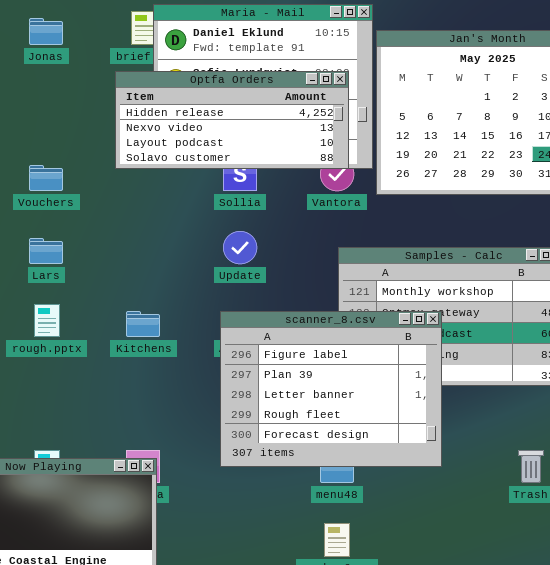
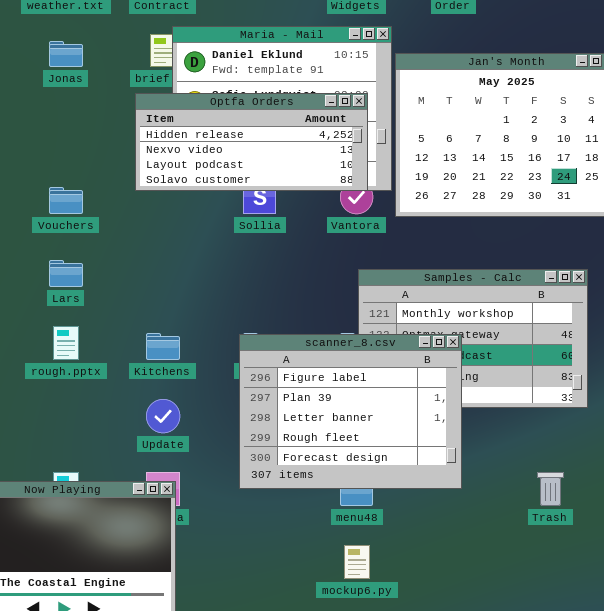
Update: [223,231,257,264] -> [146,399,180,433], moved

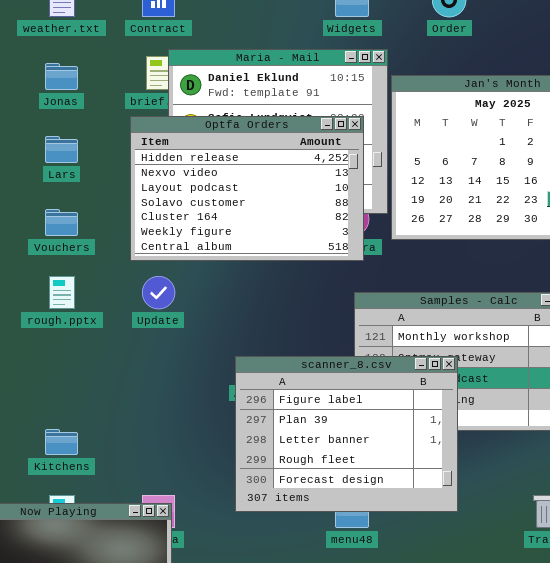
Optfa Orders: [135,93,368,191] -> [130,116,364,261], resized
Lars: [49,260,83,287] -> [45,136,78,163], moved
rough.pptx: [53,326,79,360] -> [49,276,75,309], moved
Kitchens: [146,333,180,360] -> [45,429,78,455], moved
Update: [146,399,180,433] -> [142,276,175,309], moved

